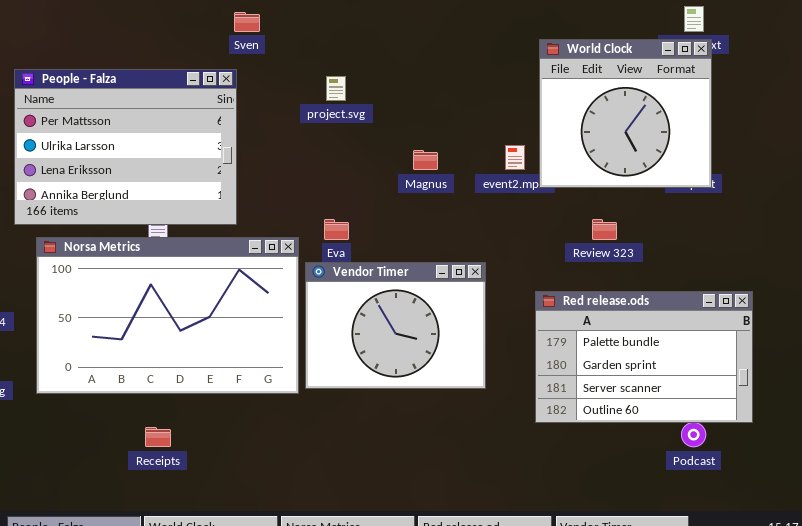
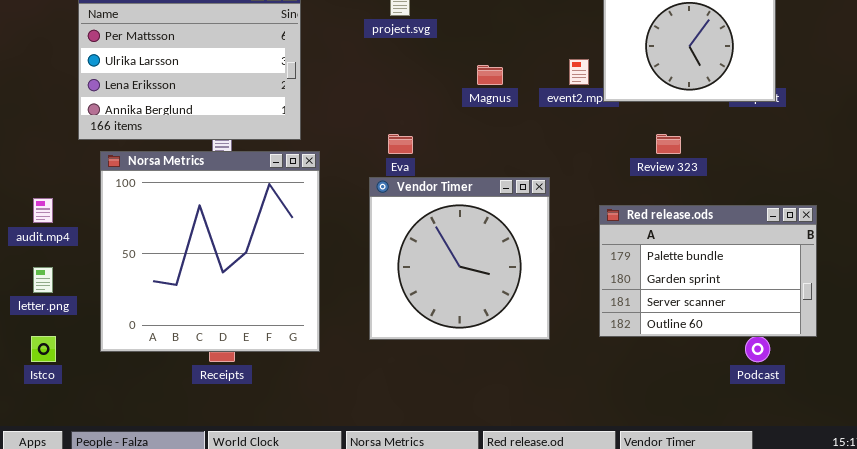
Norsa Metrics: [36,237,299,394] -> [100,151,320,352], resized
Vendor Timer: [305,262,486,389] -> [369,177,550,340], resized

